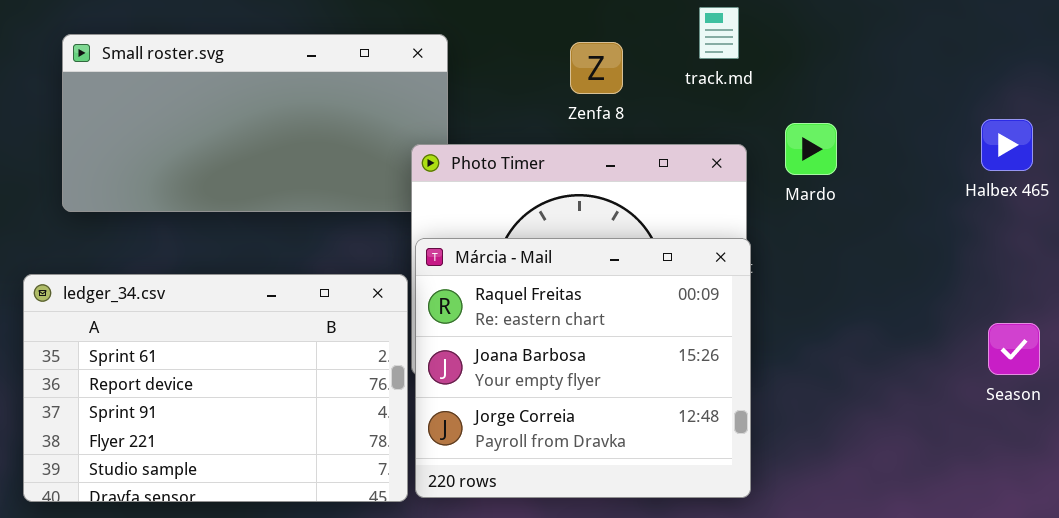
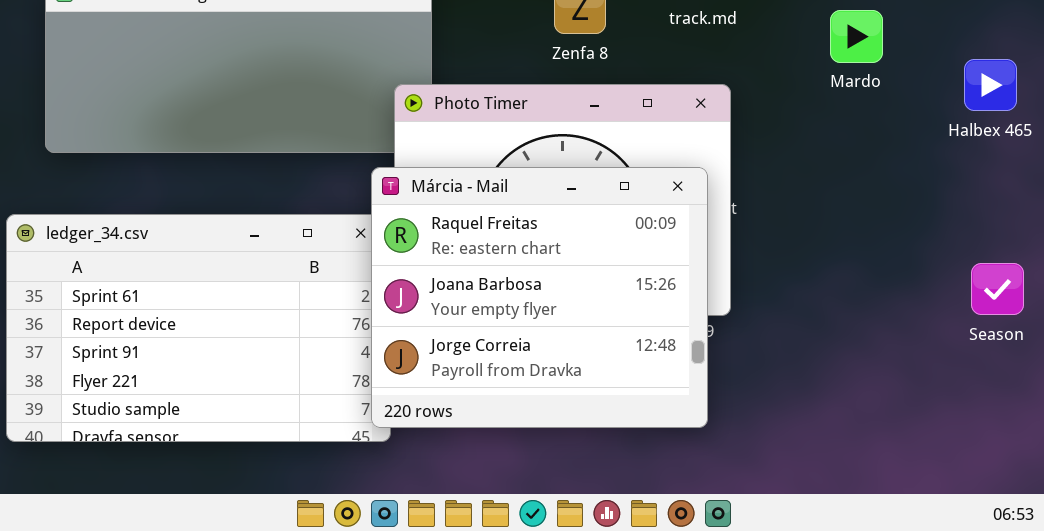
Mardo: [785,123,837,175] -> [830,10,883,63], moved
Márcia - Mail: [415,238,751,498] -> [371,167,708,428], moved

